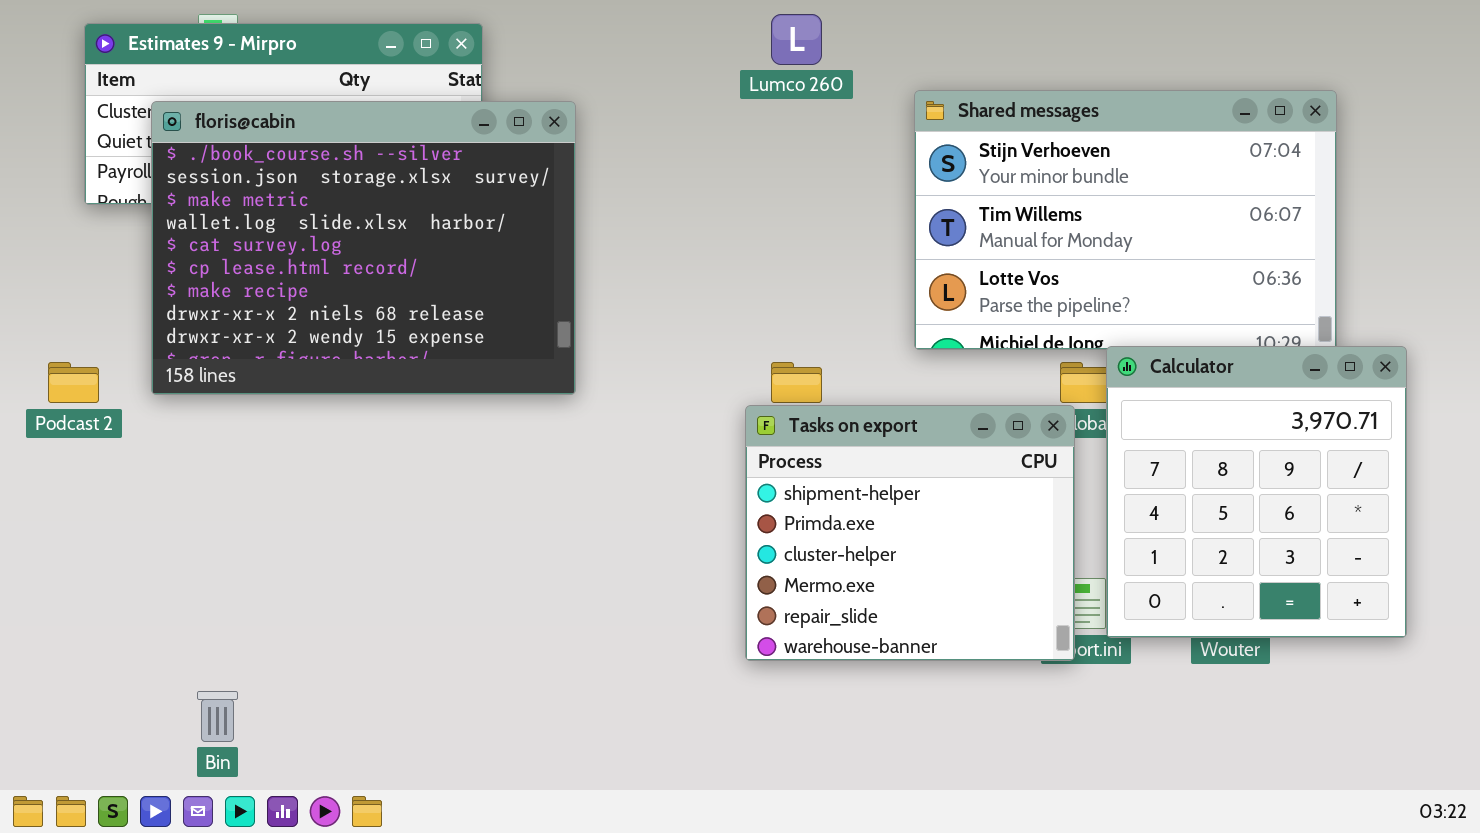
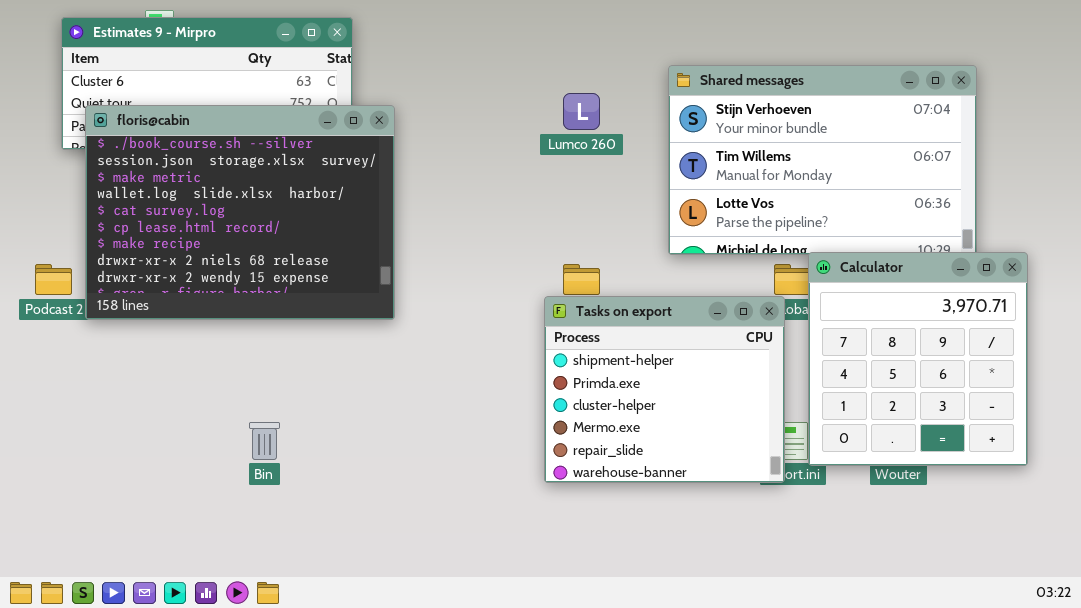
Lumco 260: [771,14,822,65] -> [563,93,600,130], moved
floris@cabin: [151,101,576,395] -> [85,105,395,320], moved
Bin: [197,691,238,742] -> [249,422,280,460], moved

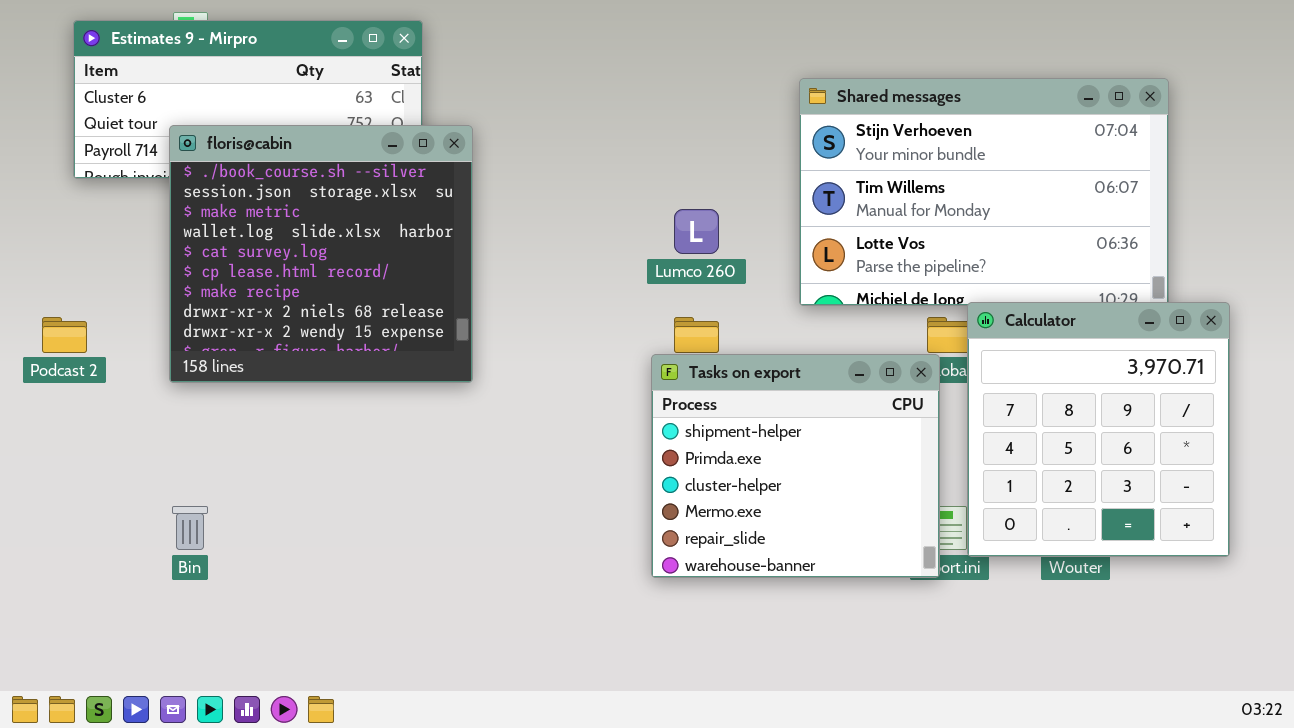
Lumco 260: [563,93,600,130] -> [674,209,719,254], moved
floris@cabin: [85,105,395,320] -> [169,125,473,383], resized
Bin: [249,422,280,460] -> [172,506,208,550], moved

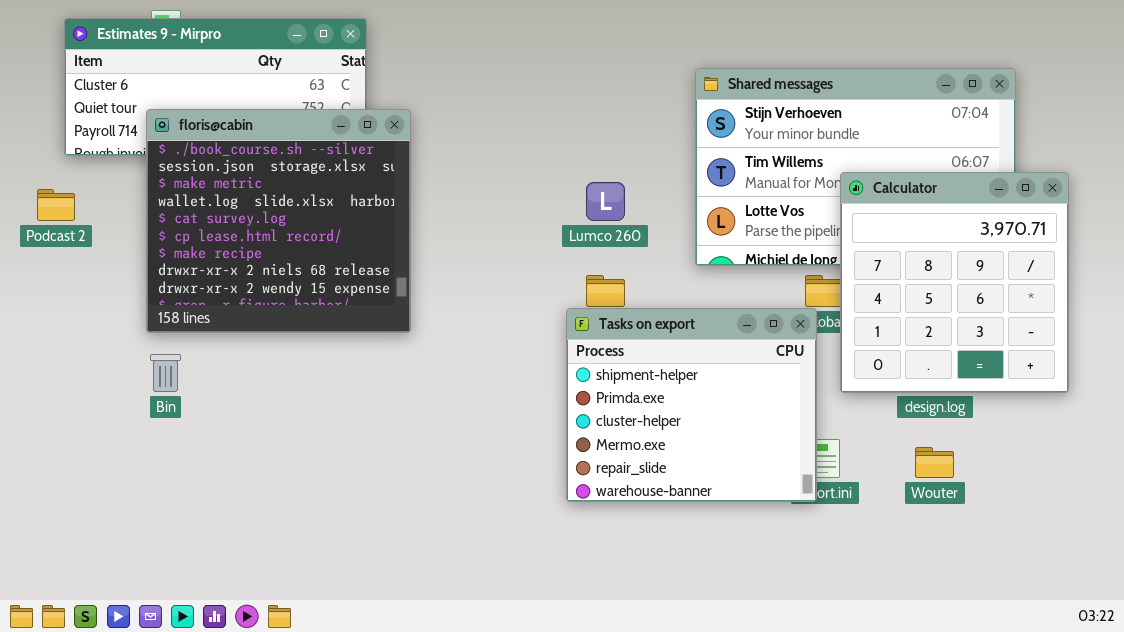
Calculator: [967,302,1230,557] -> [840,172,1069,393], moved
Podcast 2: [42,317,87,353] -> [37,189,75,221], moved
Bin: [172,506,208,550] -> [150,354,181,392], moved

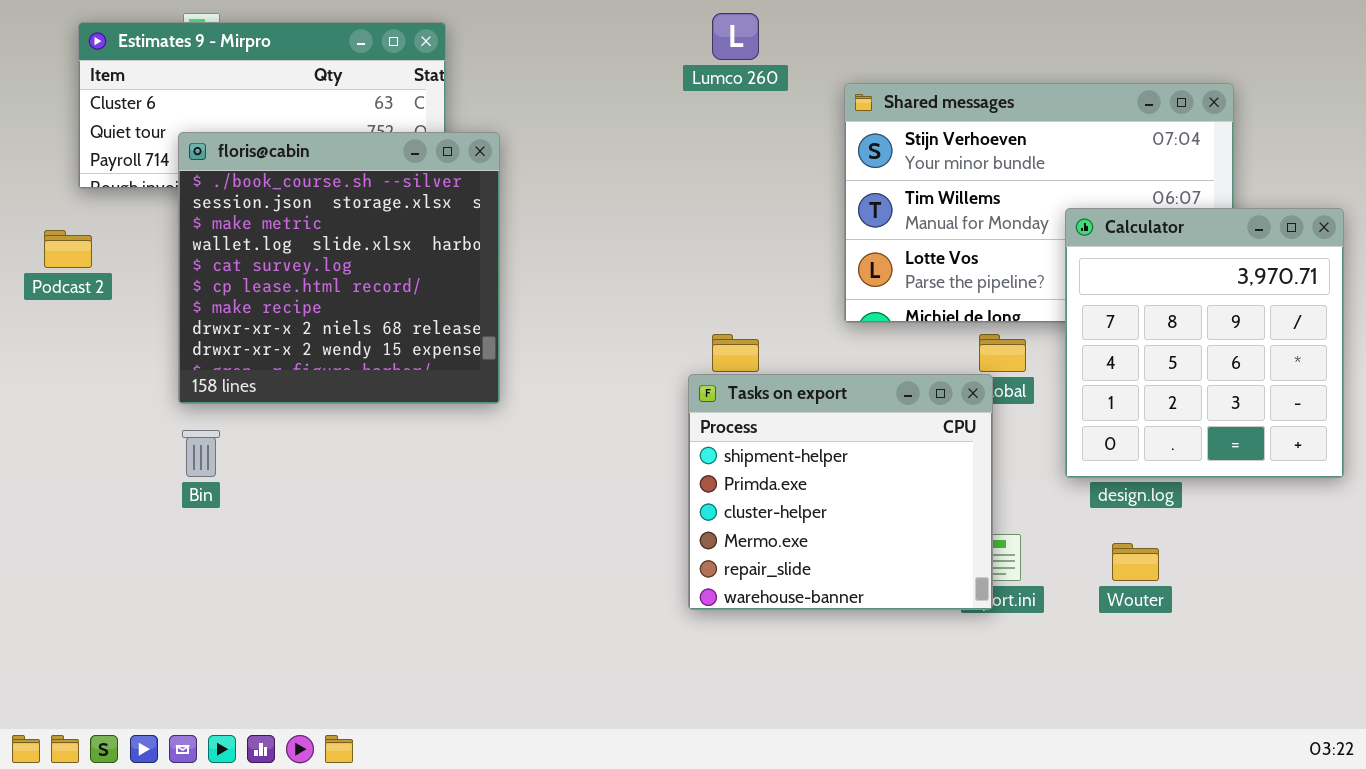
Calculator: [840,172,1069,393] -> [1065,208,1344,478], moved
Lumco 260: [586,182,625,221] -> [712,13,759,60], moved

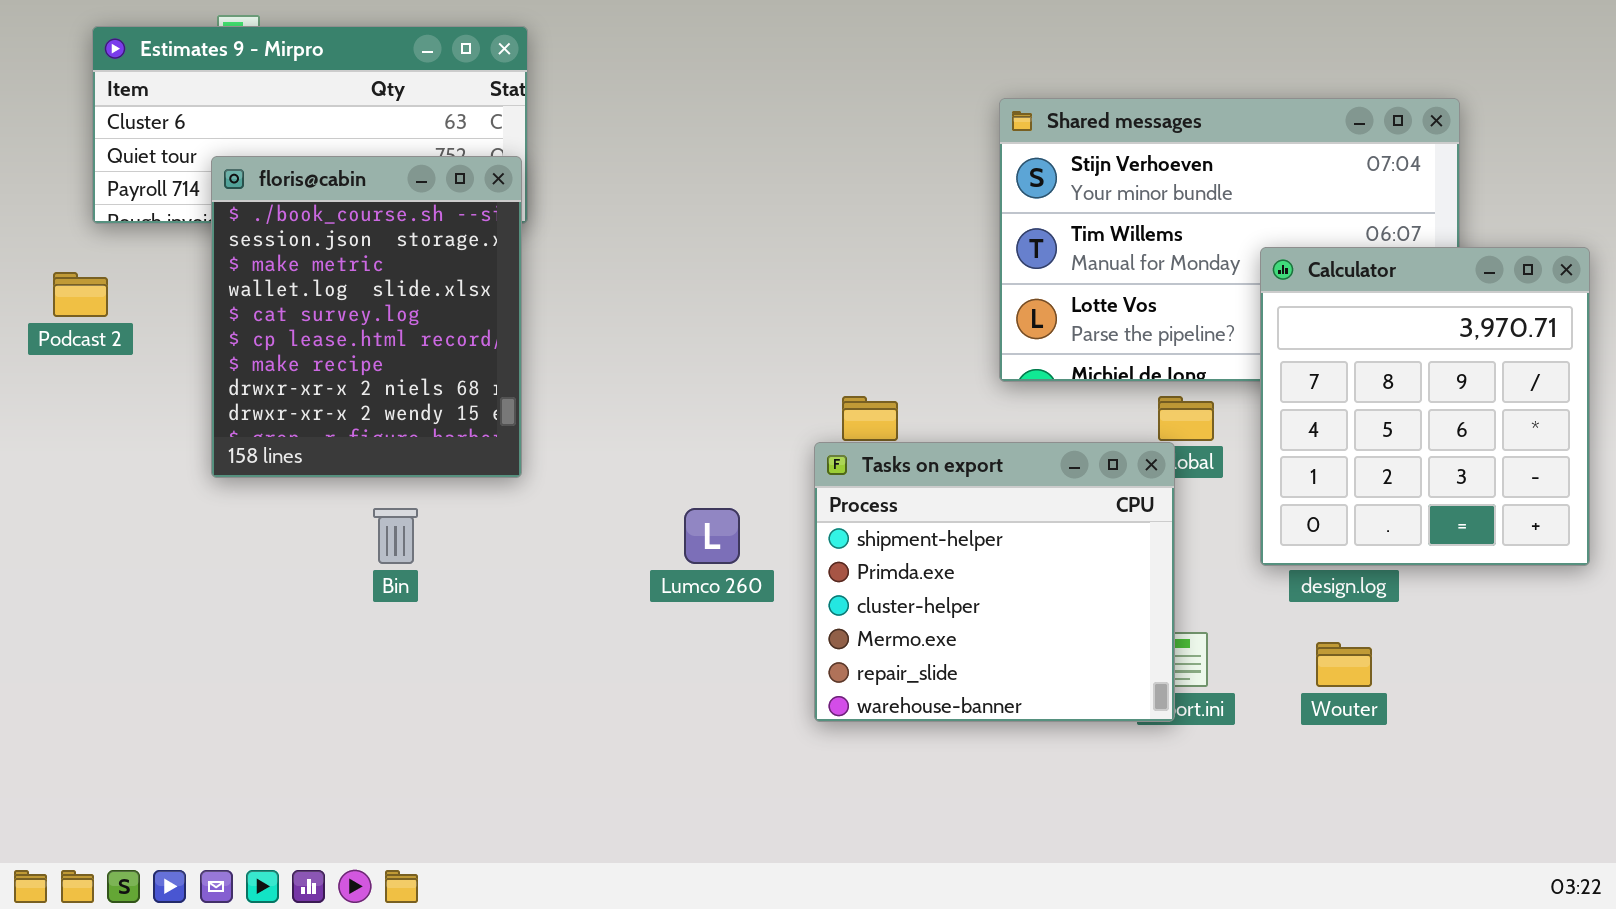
Lumco 260: [712,13,759,60] -> [684,508,740,564], moved
floris@cabin: [178,132,500,404] -> [211,156,522,478], resized
Bin: [182,430,220,477] -> [373,508,418,564], moved

